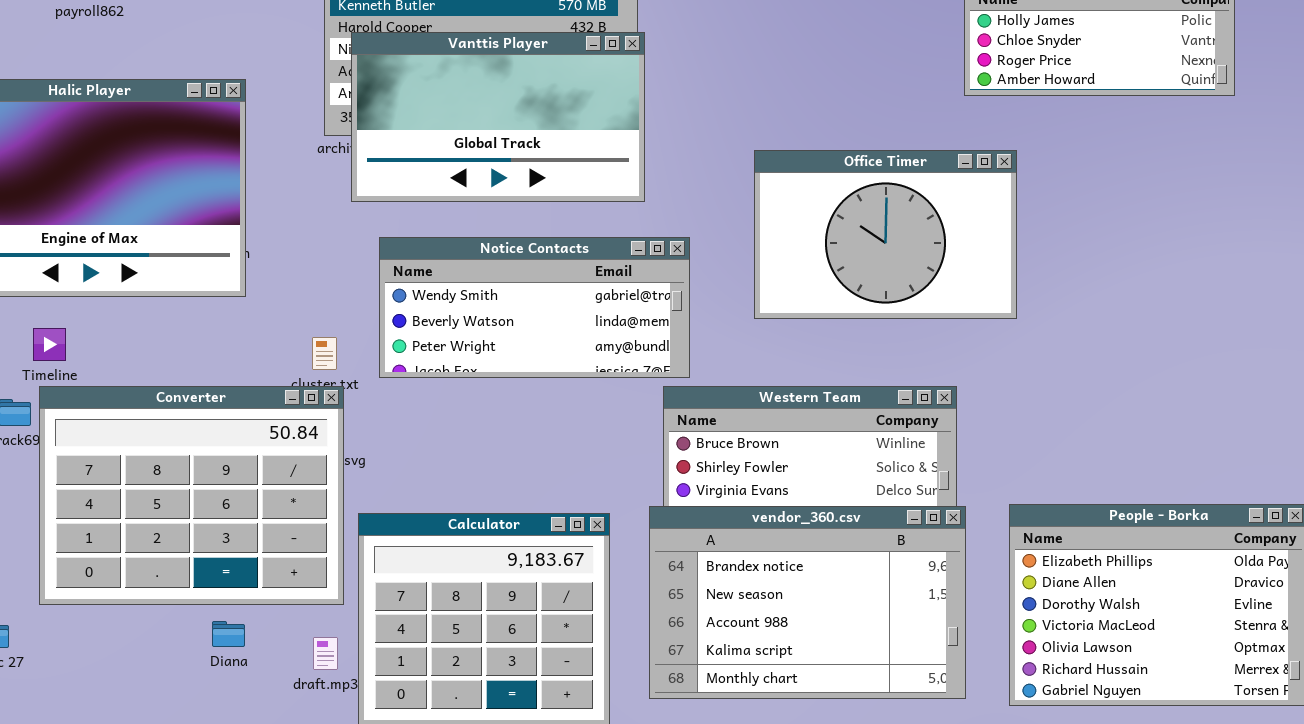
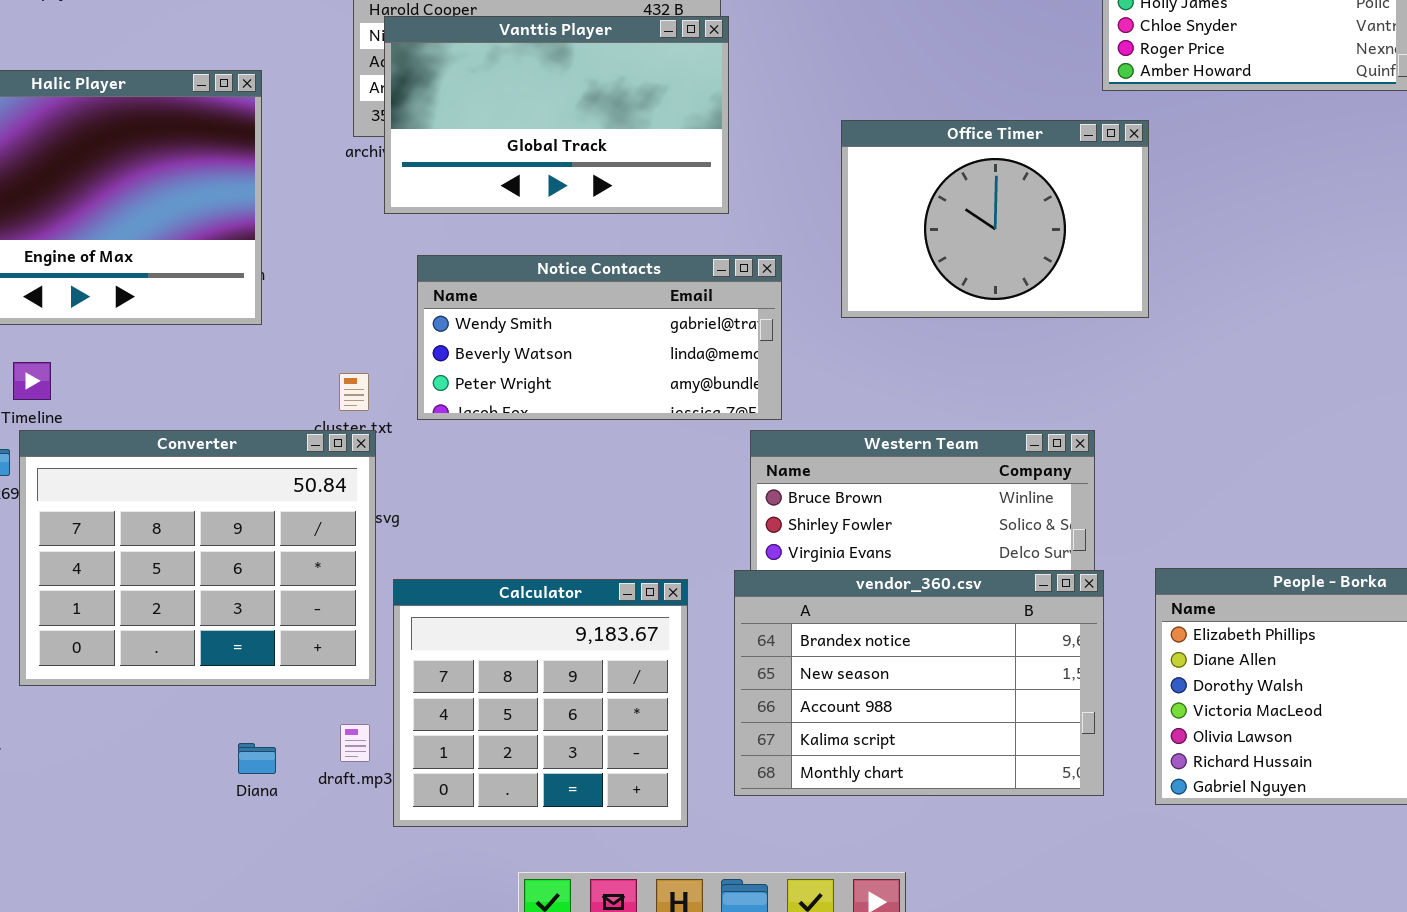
Office Timer: [754,150,1017,319] -> [841,120,1149,318], moved
Diana: [212,621,245,647] -> [238,743,276,774], moved

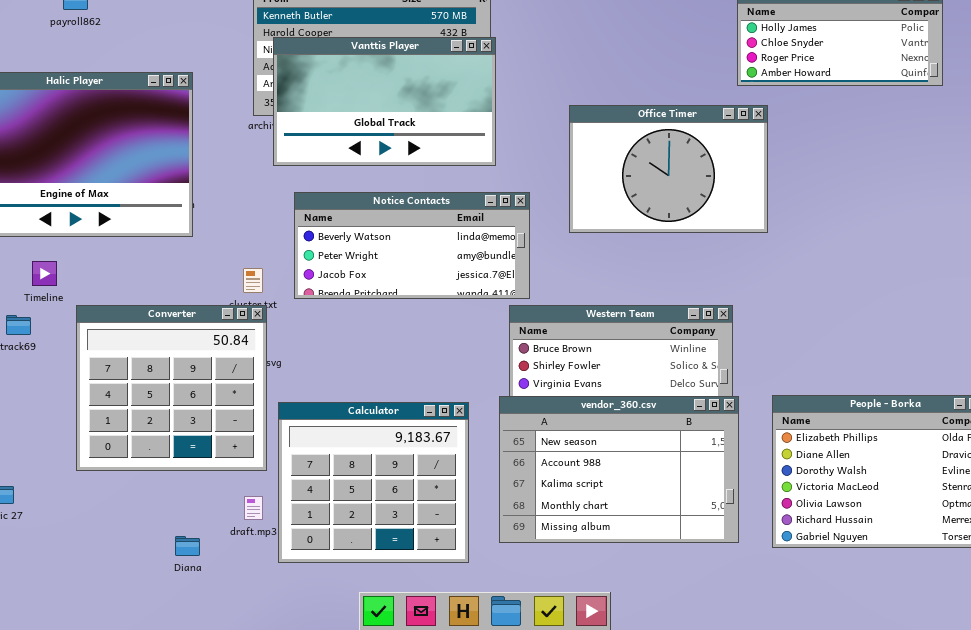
Notice Contacts: [417,255,782,420] -> [294,192,530,299], scrolled down 1 row
Converter: [19,430,376,686] -> [76,305,267,471], resized
vendor_360.csv: [734,570,1104,796] -> [499,396,739,543], scrolled down 1 row
Diana: [238,743,276,774] -> [175,536,200,556], moved

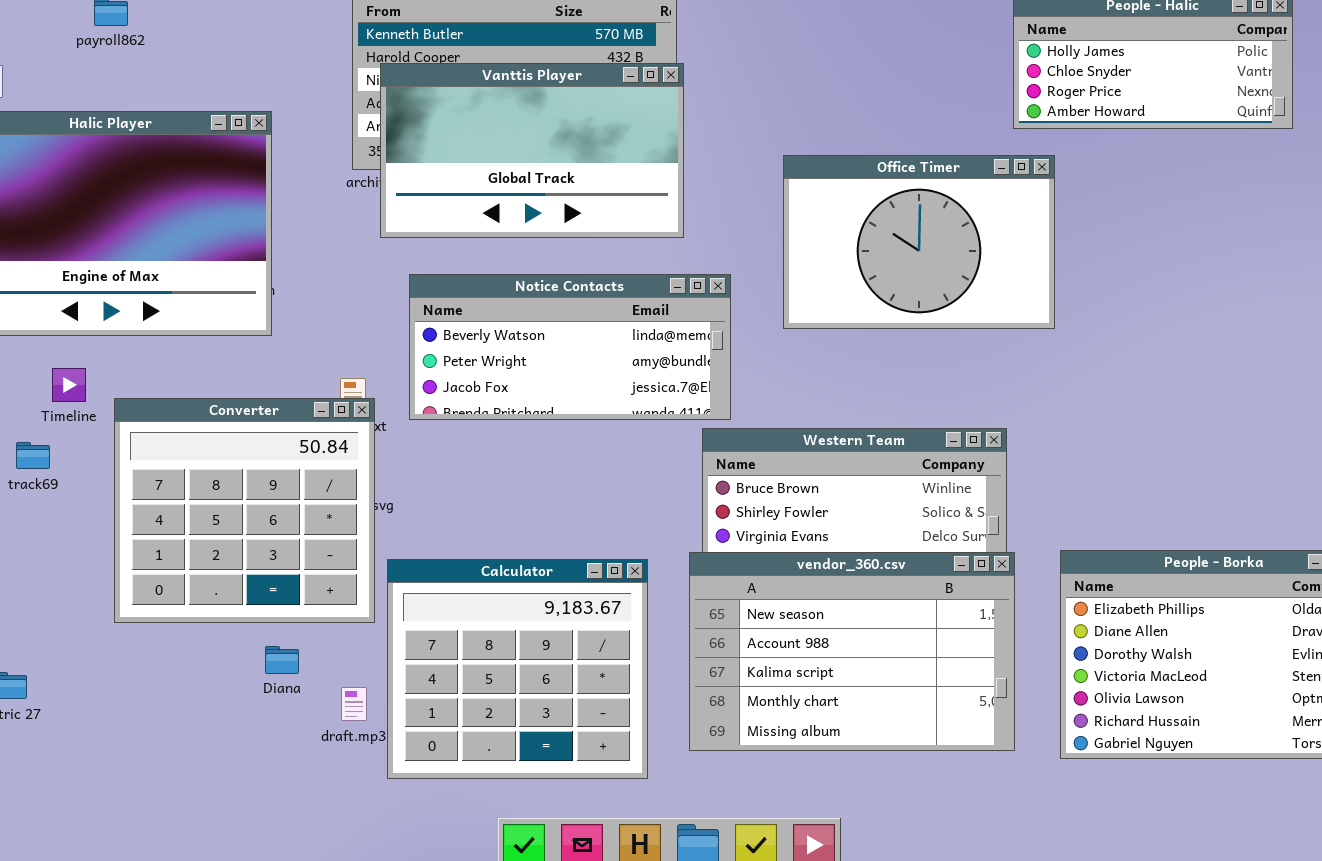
Converter: [76,305,267,471] -> [114,398,375,623], moved
Diana: [175,536,200,556] -> [265,646,299,674], moved

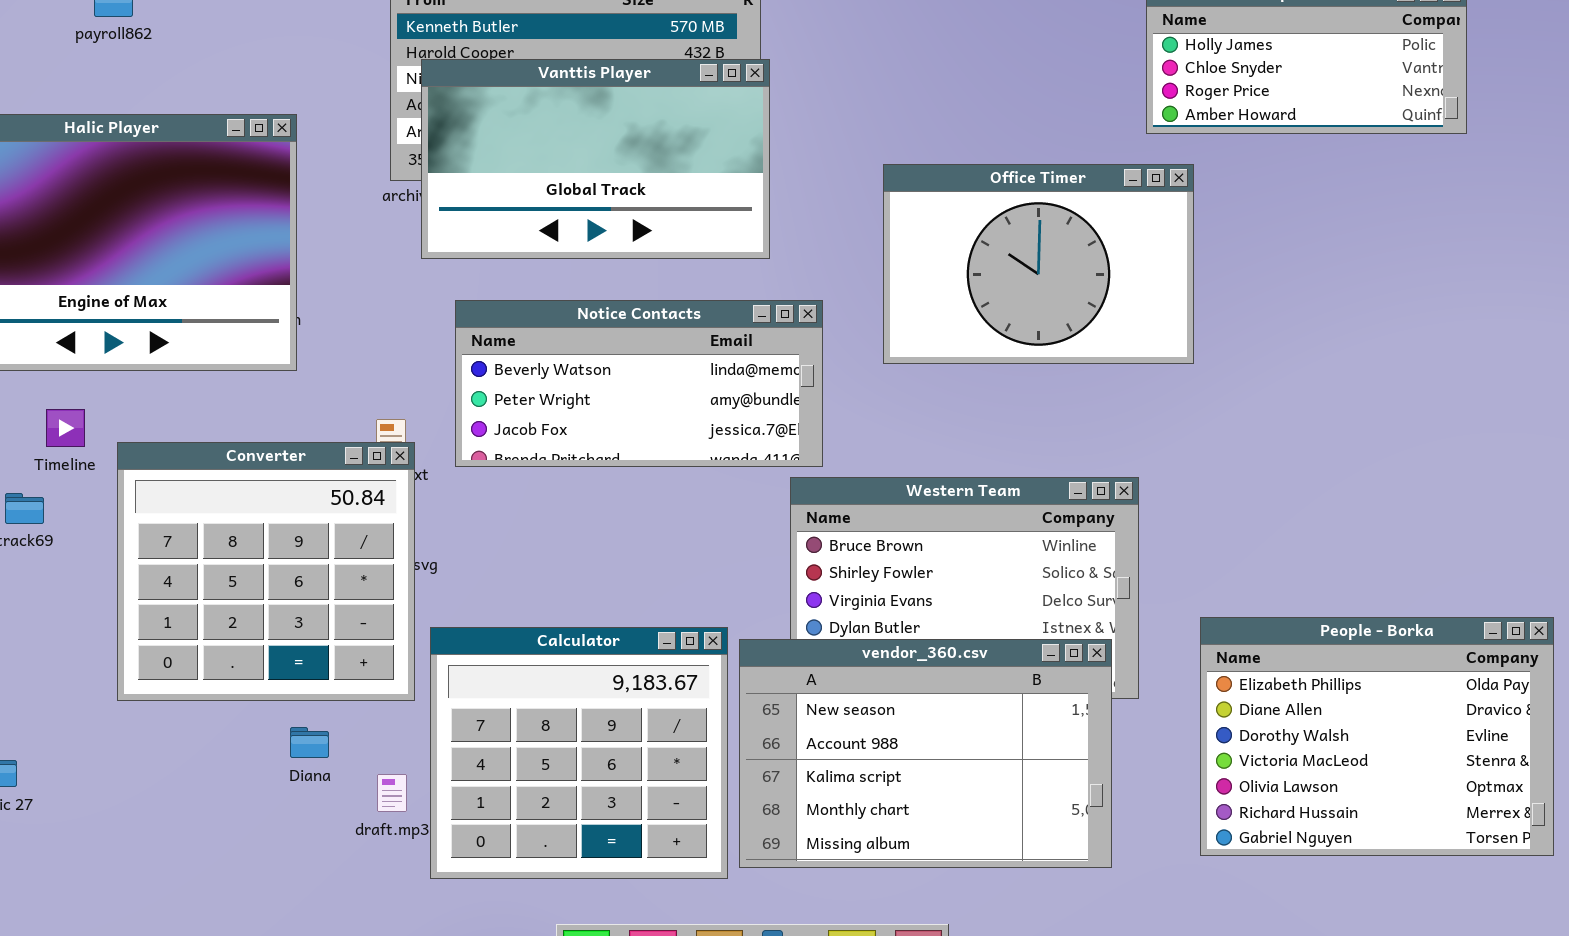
vendor_360.csv: [689,552,1015,751] -> [739,639,1112,868], moved

